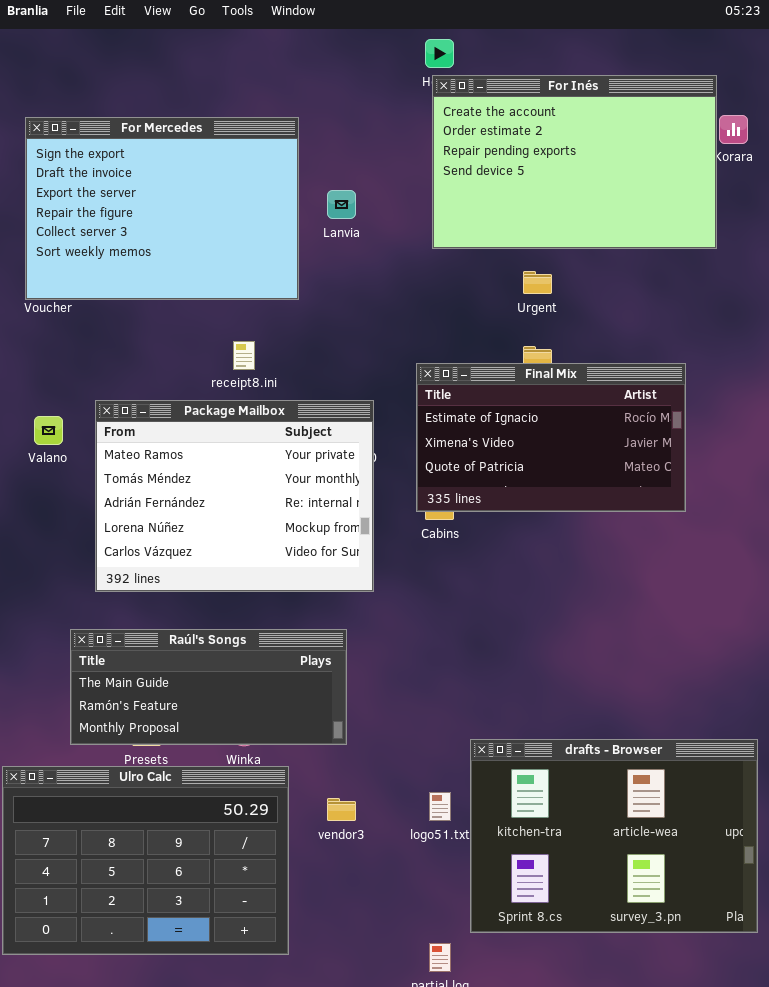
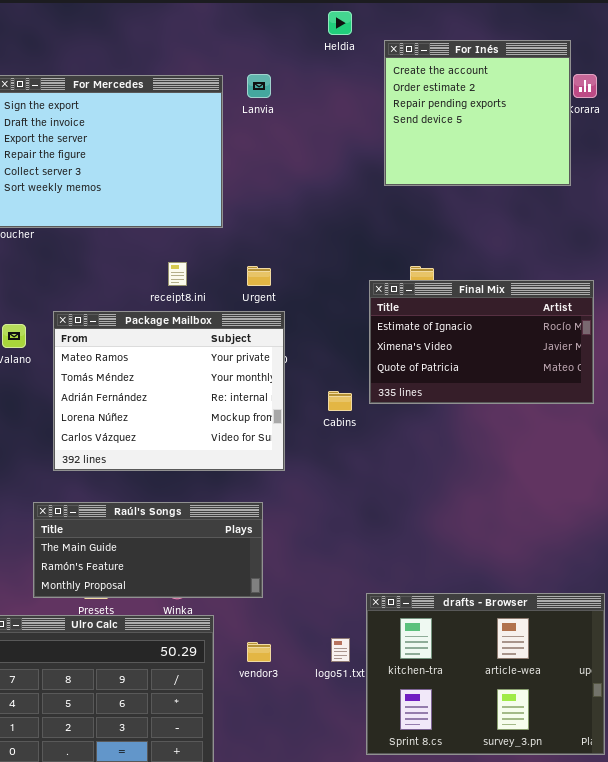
For Inés: [432,75,717,249] -> [384,40,571,186], resized
Lanvia: [327,190,356,219] -> [247,74,271,98], moved
Urgent: [523,271,552,294] -> [247,266,271,286], moved
Final Mix: [416,363,686,512] -> [369,280,594,404], moved

